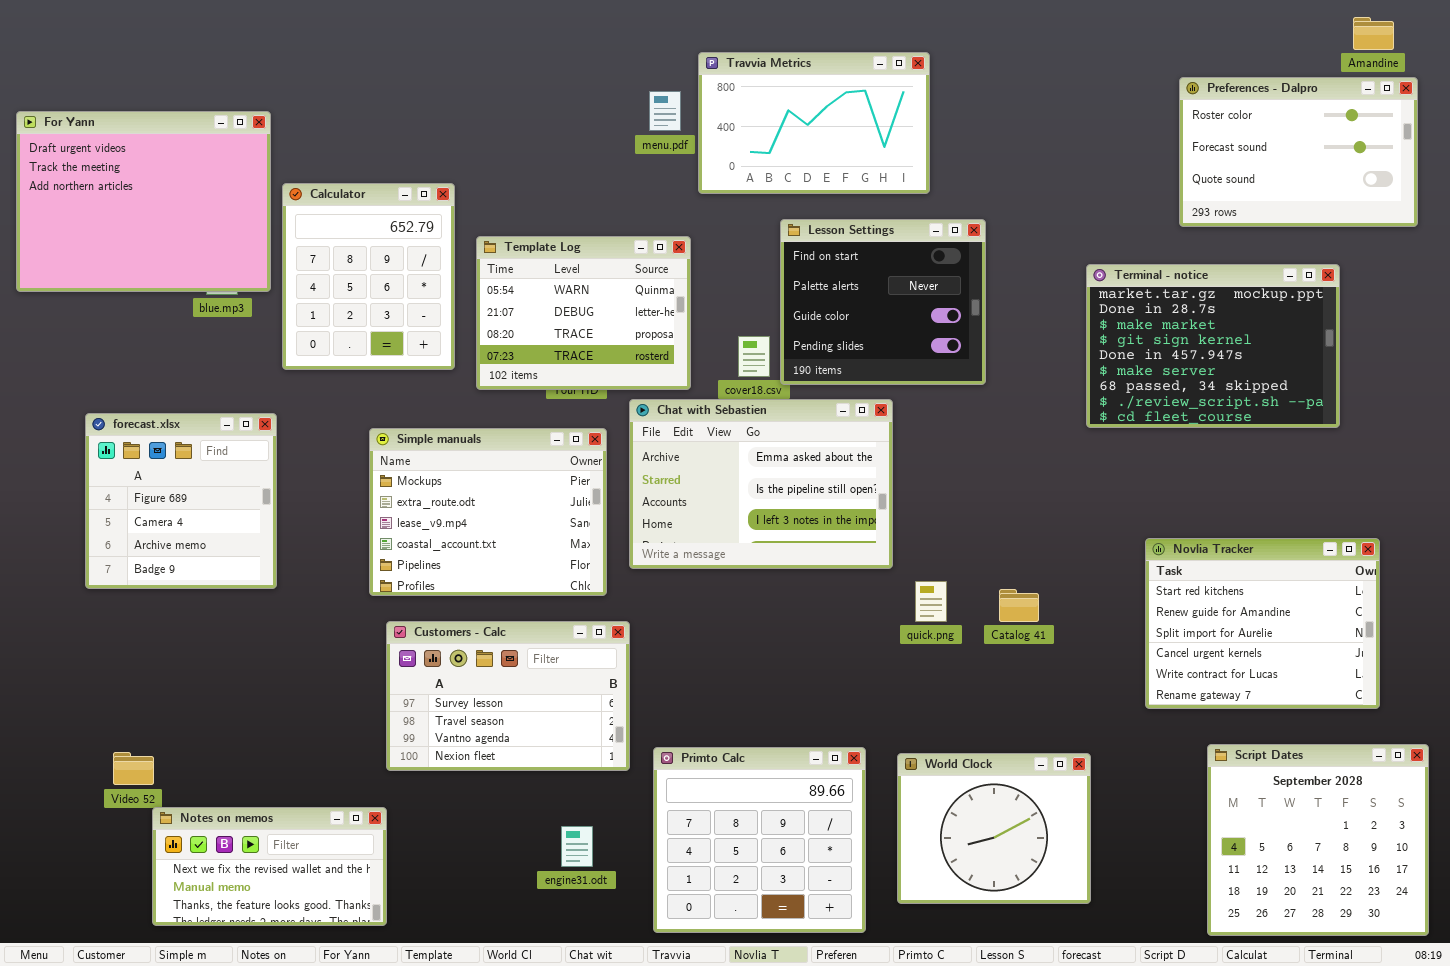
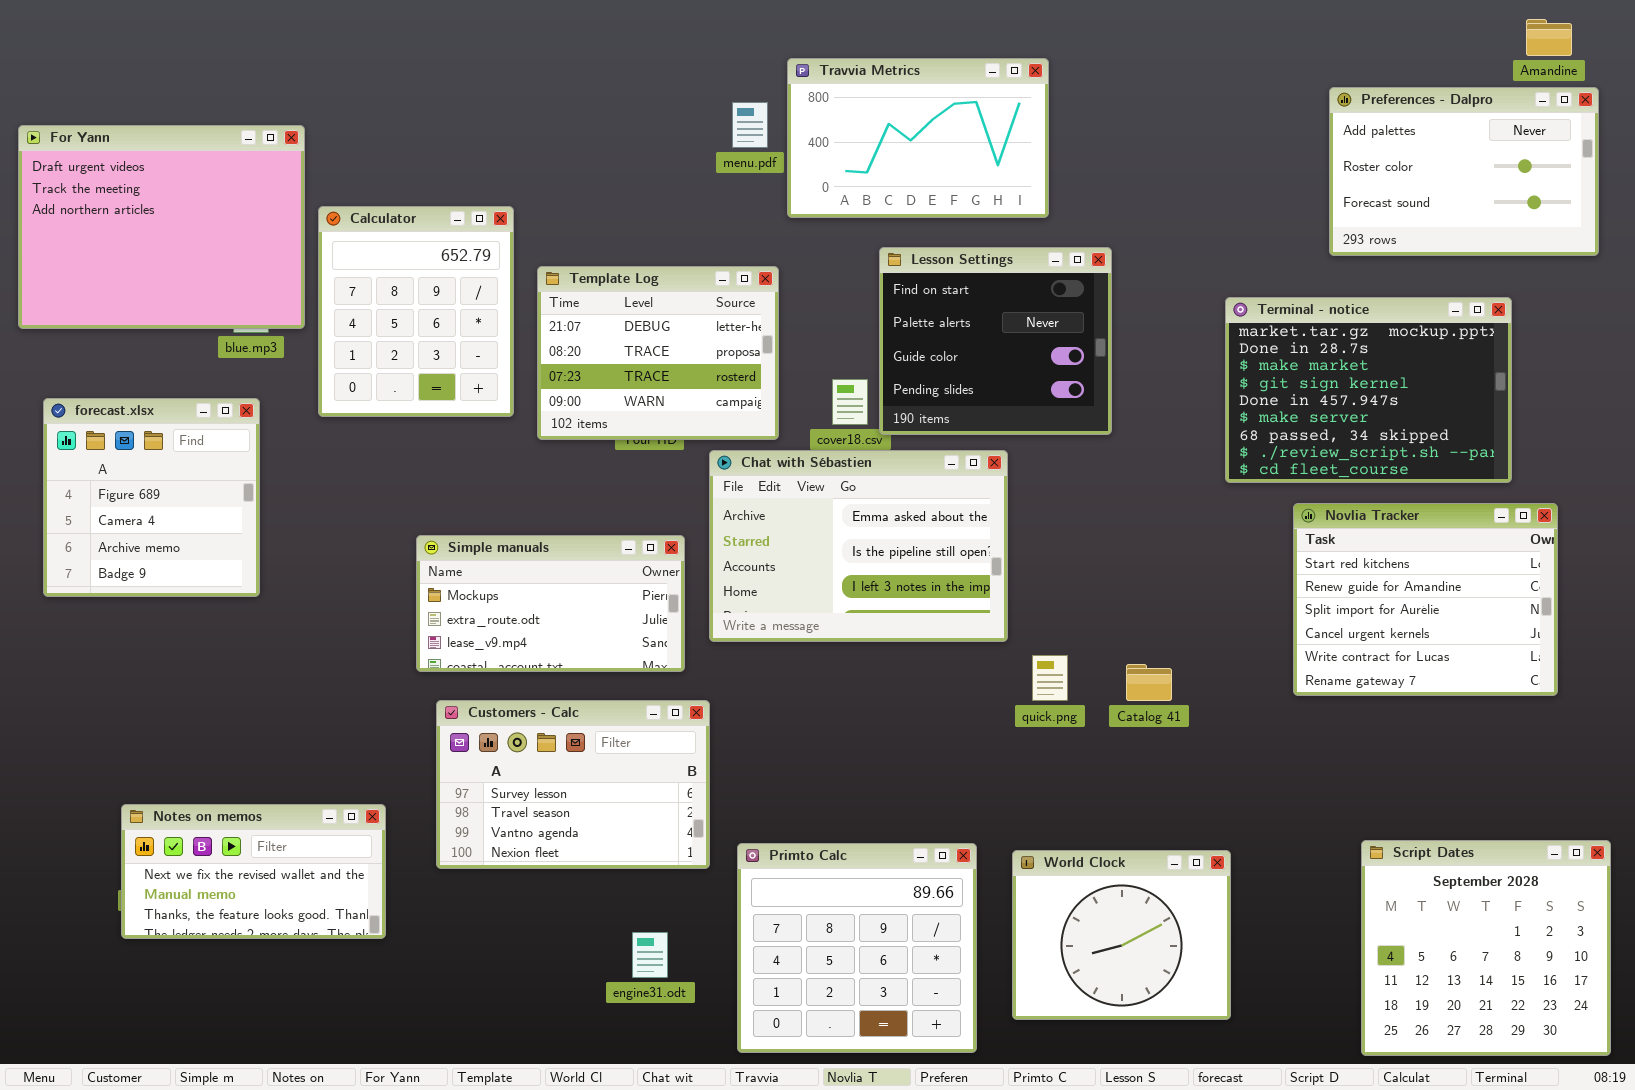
Preferences - Dalpro: [1179,77,1418,227] -> [1329,87,1599,256], scrolled up 1 row
Template Log: [476,236,691,390] -> [537,266,779,440], scrolled down 1 row
forecast.xlsx: [85,413,277,589] -> [43,398,260,597], moved
Simple manuals: [369,428,607,596] -> [416,535,685,672], resized
Novlia Tracker: [1145,538,1380,709] -> [1293,503,1558,696], moved
Notes on memos: [152,807,387,926] -> [121,804,386,939], moved

